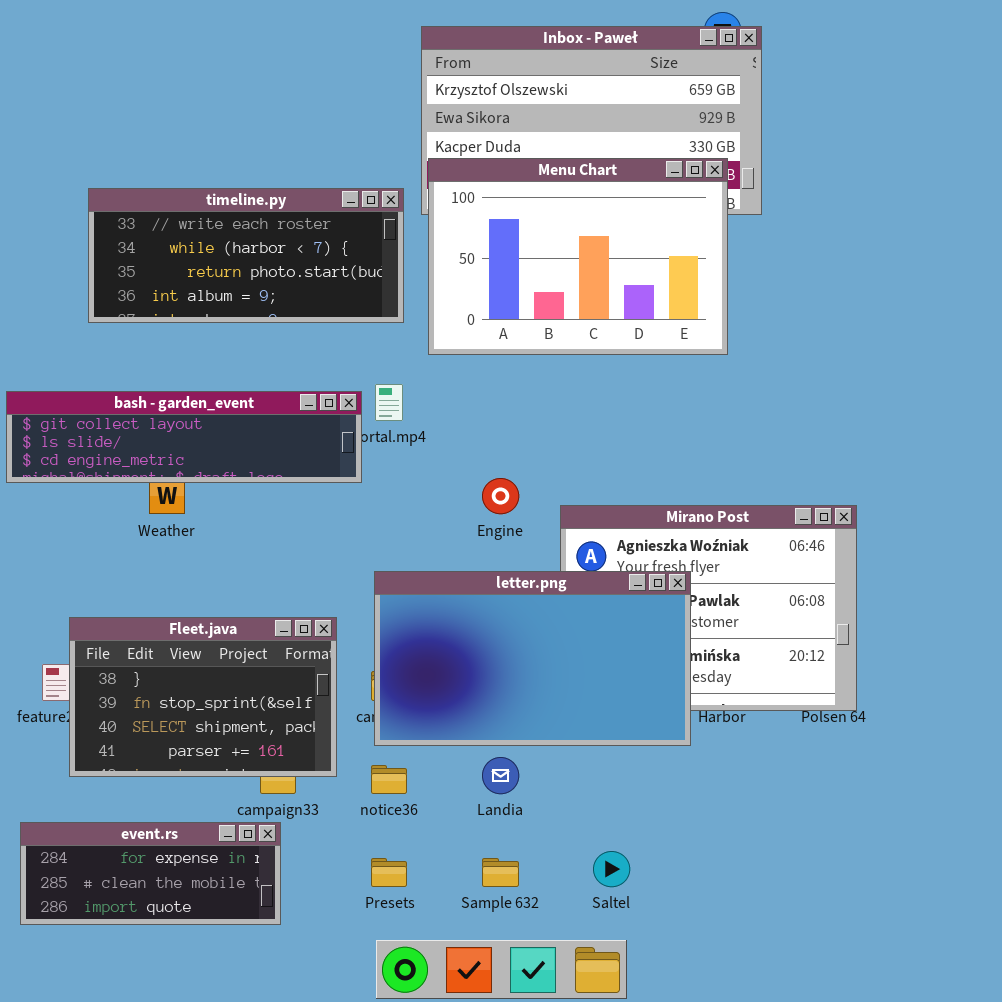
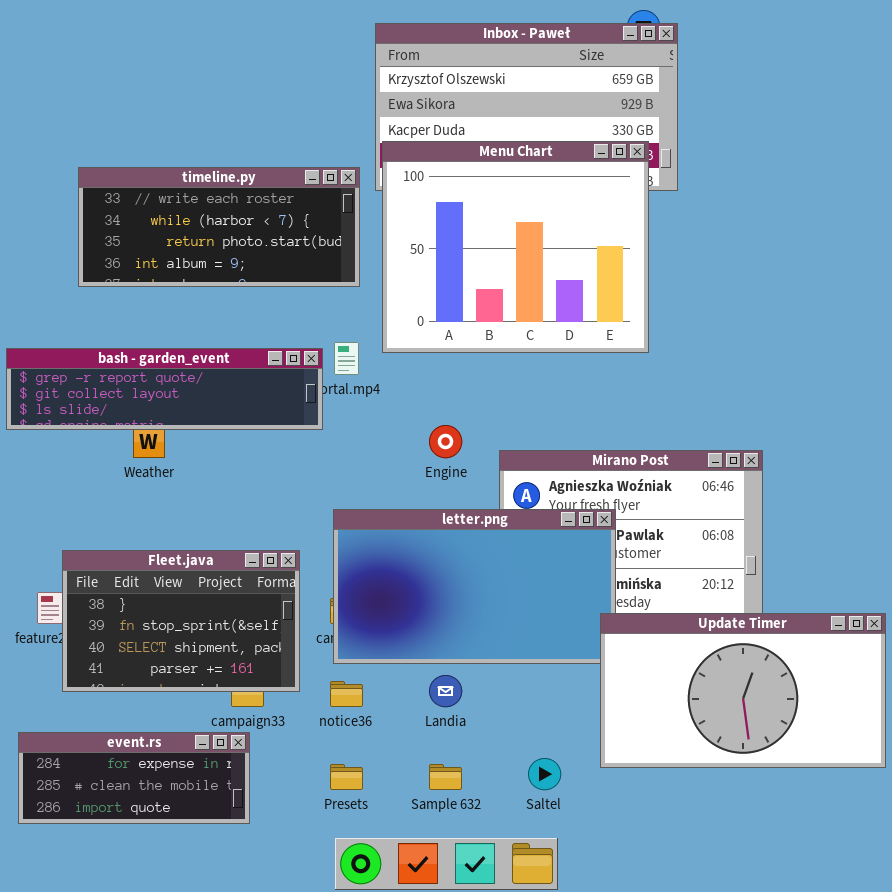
Menu Chart: [428,158,728,355] -> [382,141,649,353], resized
bash - garden_event: [6,391,362,483] -> [6,348,323,430], scrolled up 1 row
Update Timer: none -> [600,613,886,768], opened

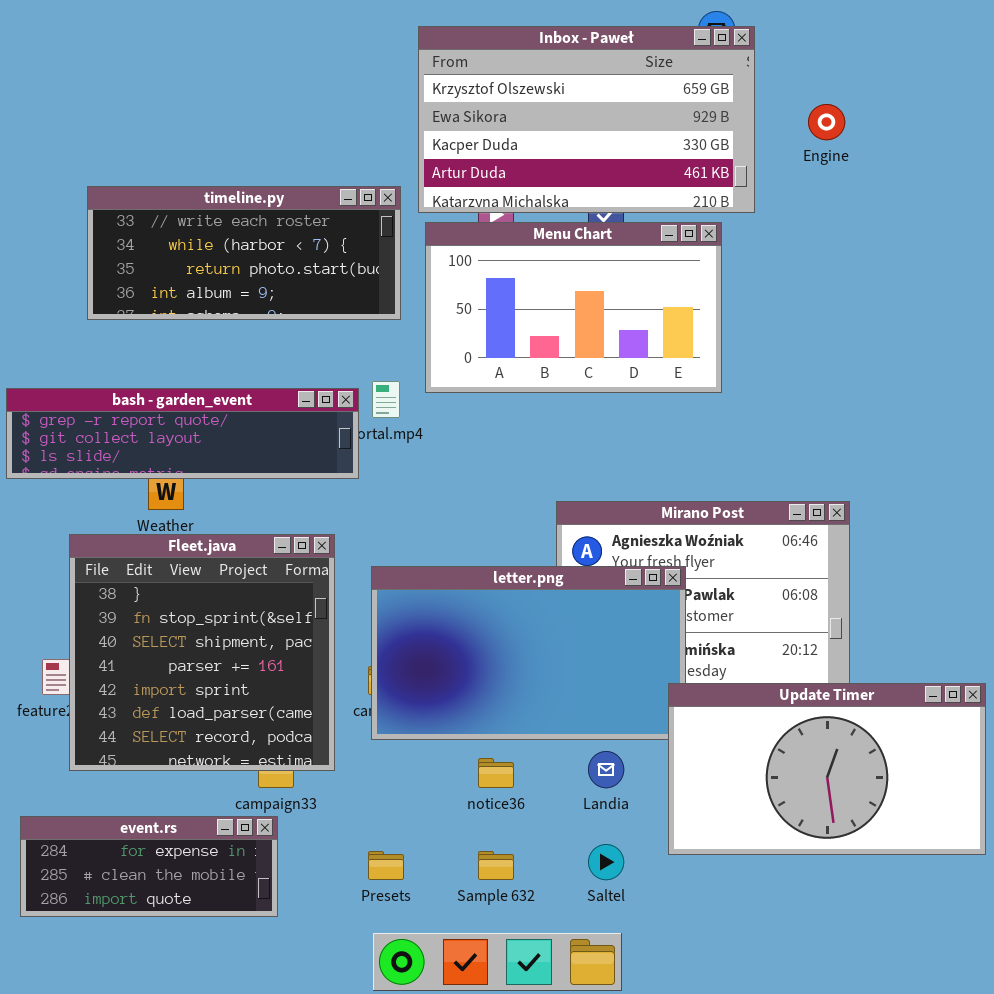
Menu Chart: [382,141,649,353] -> [425,222,722,393], resized
Engine: [429,425,462,458] -> [808,104,845,140], moved
Fleet.java: [62,550,300,692] -> [69,534,335,771], resized
Landia: [429,675,462,707] -> [588,751,624,788], moved
notice36: [330,681,363,707] -> [478,758,514,788], moved

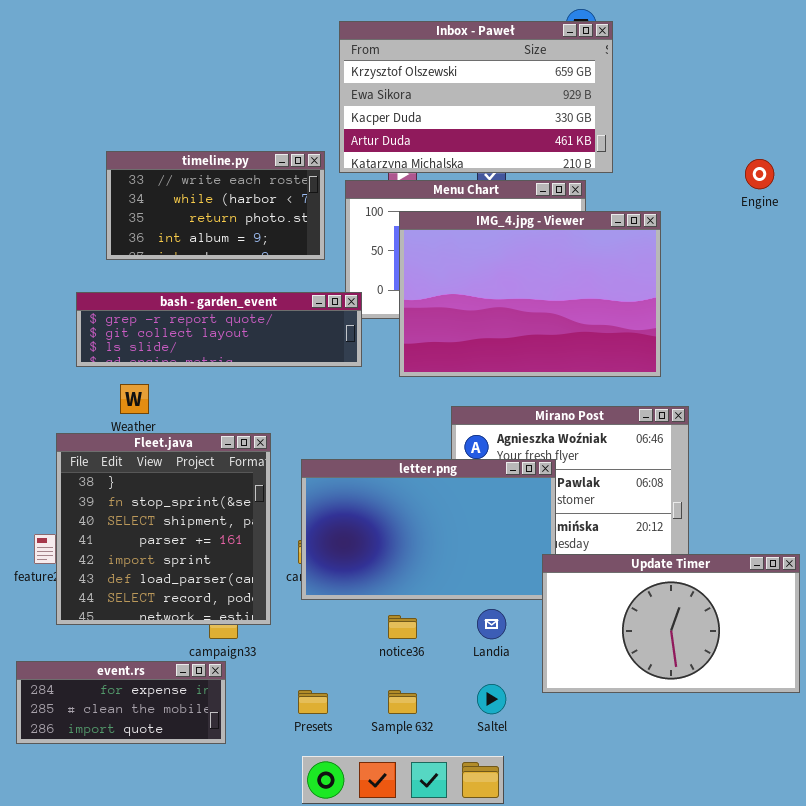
Engine: [808,104,845,140] -> [745,159,774,189], moved
timeline.py: [87,186,401,320] -> [106,151,325,260], resized
IMG_4.jpg - Viewer: none -> [399,211,661,377], opened
bash - garden_event: [6,388,359,479] -> [76,292,362,367], moved

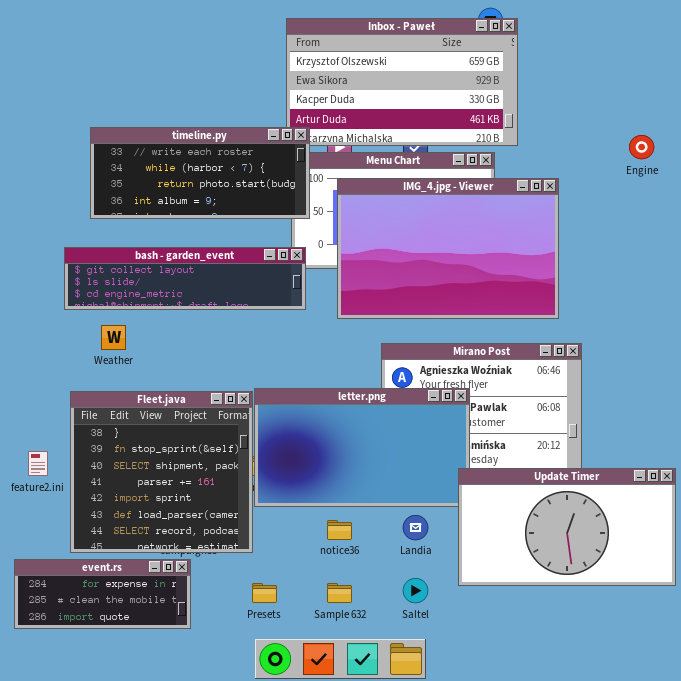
timeline.py: [106,151,325,260] -> [90,127,310,219], resized
bash - garden_event: [76,292,362,367] -> [64,247,306,310], scrolled down 1 row
Fleet.java: [56,433,271,625] -> [70,391,253,553], moved

